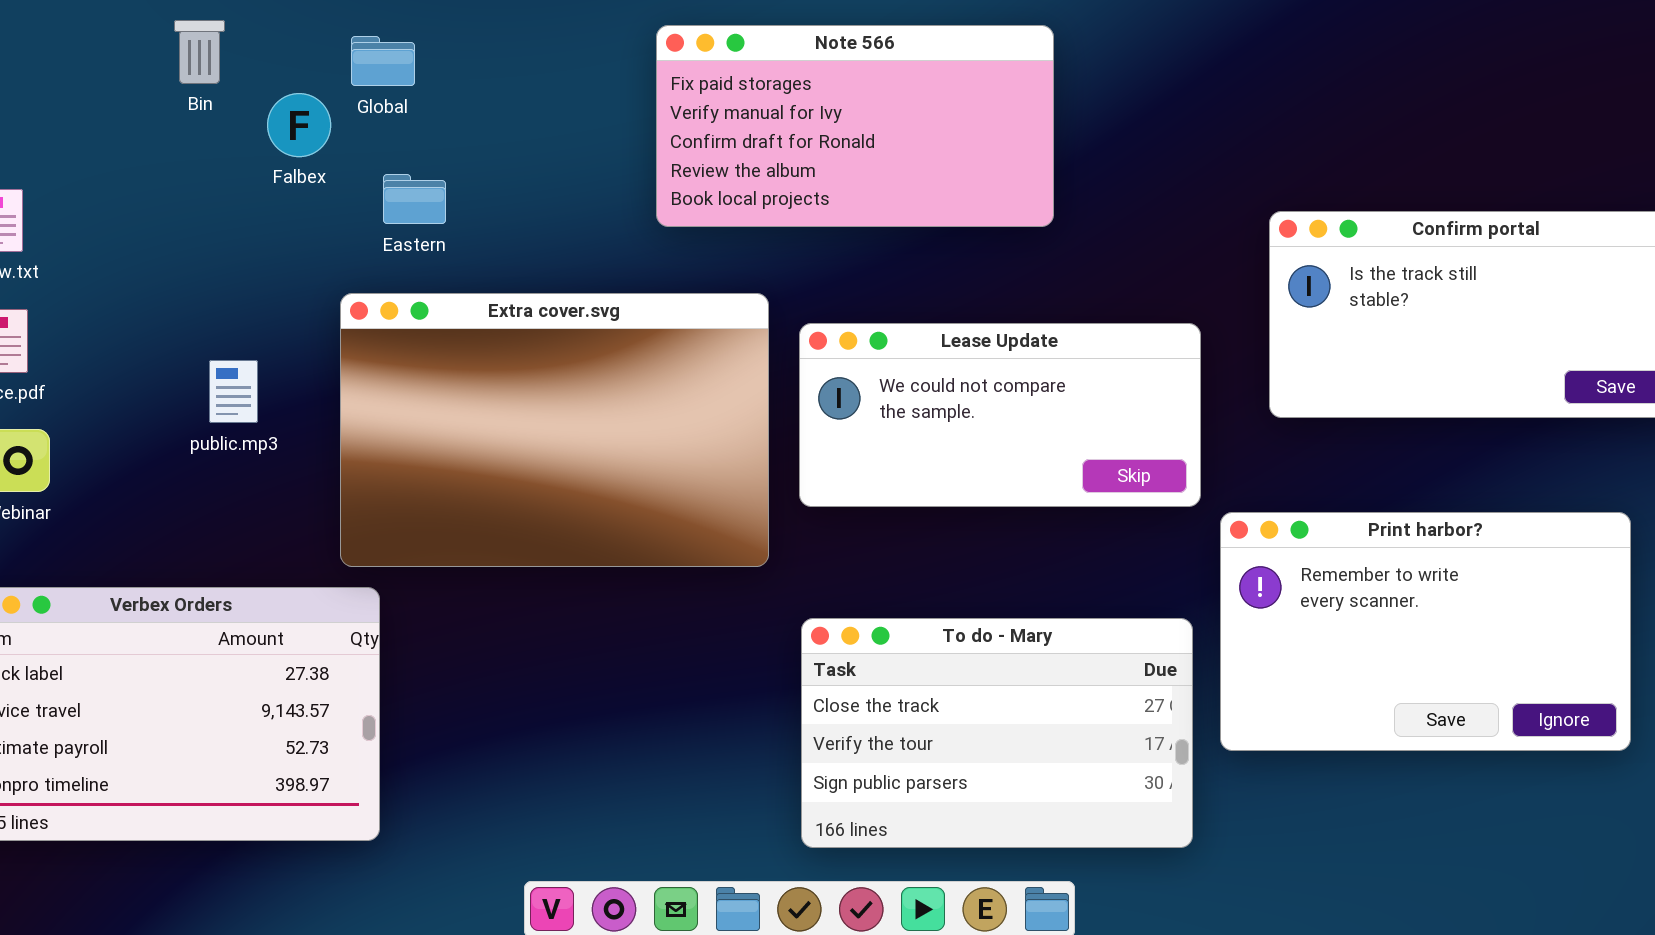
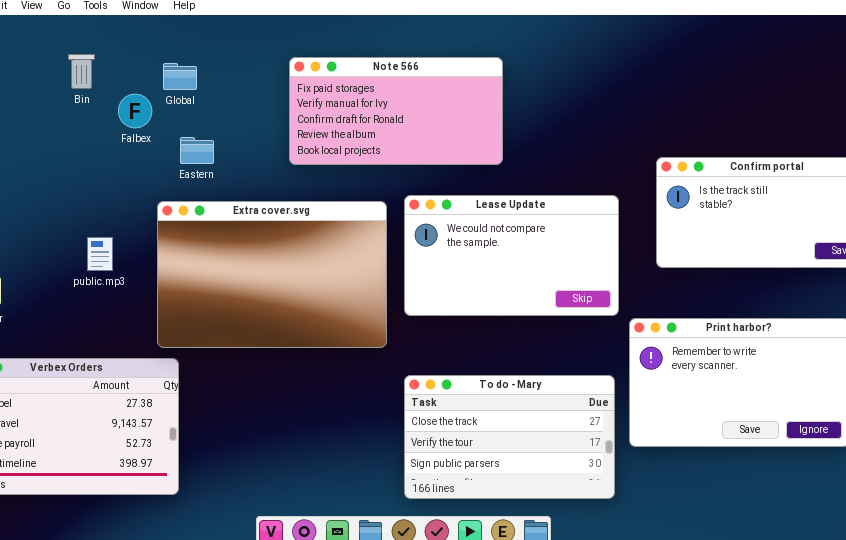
Note 566: [656,25,1054,227] -> [289,57,503,165], moved
Lease Update: [799,323,1201,507] -> [404,195,619,316], resized

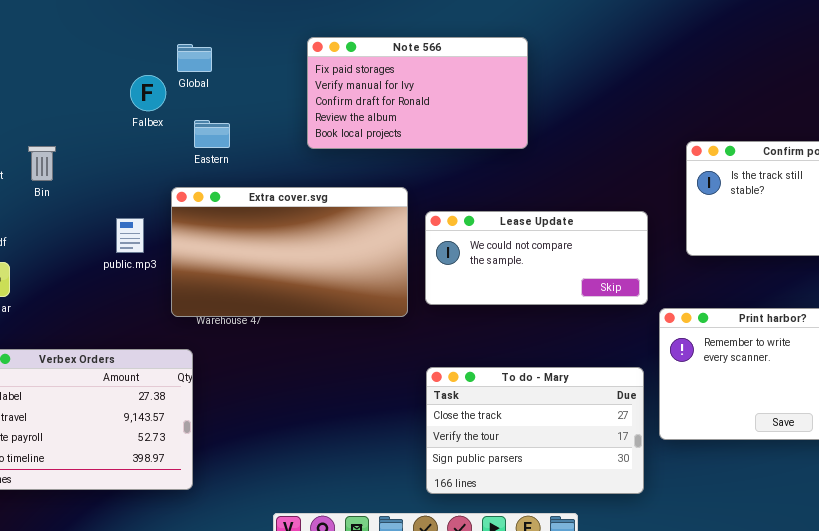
Bin: [68,54,95,89] -> [28,146,56,181], moved
Lease Update: [404,195,619,316] -> [425,211,648,305], resized
Extra cover.svg: [157,201,387,348] -> [171,187,408,317], resized
public.mp3: [87,237,113,271] -> [116,218,144,253], moved

